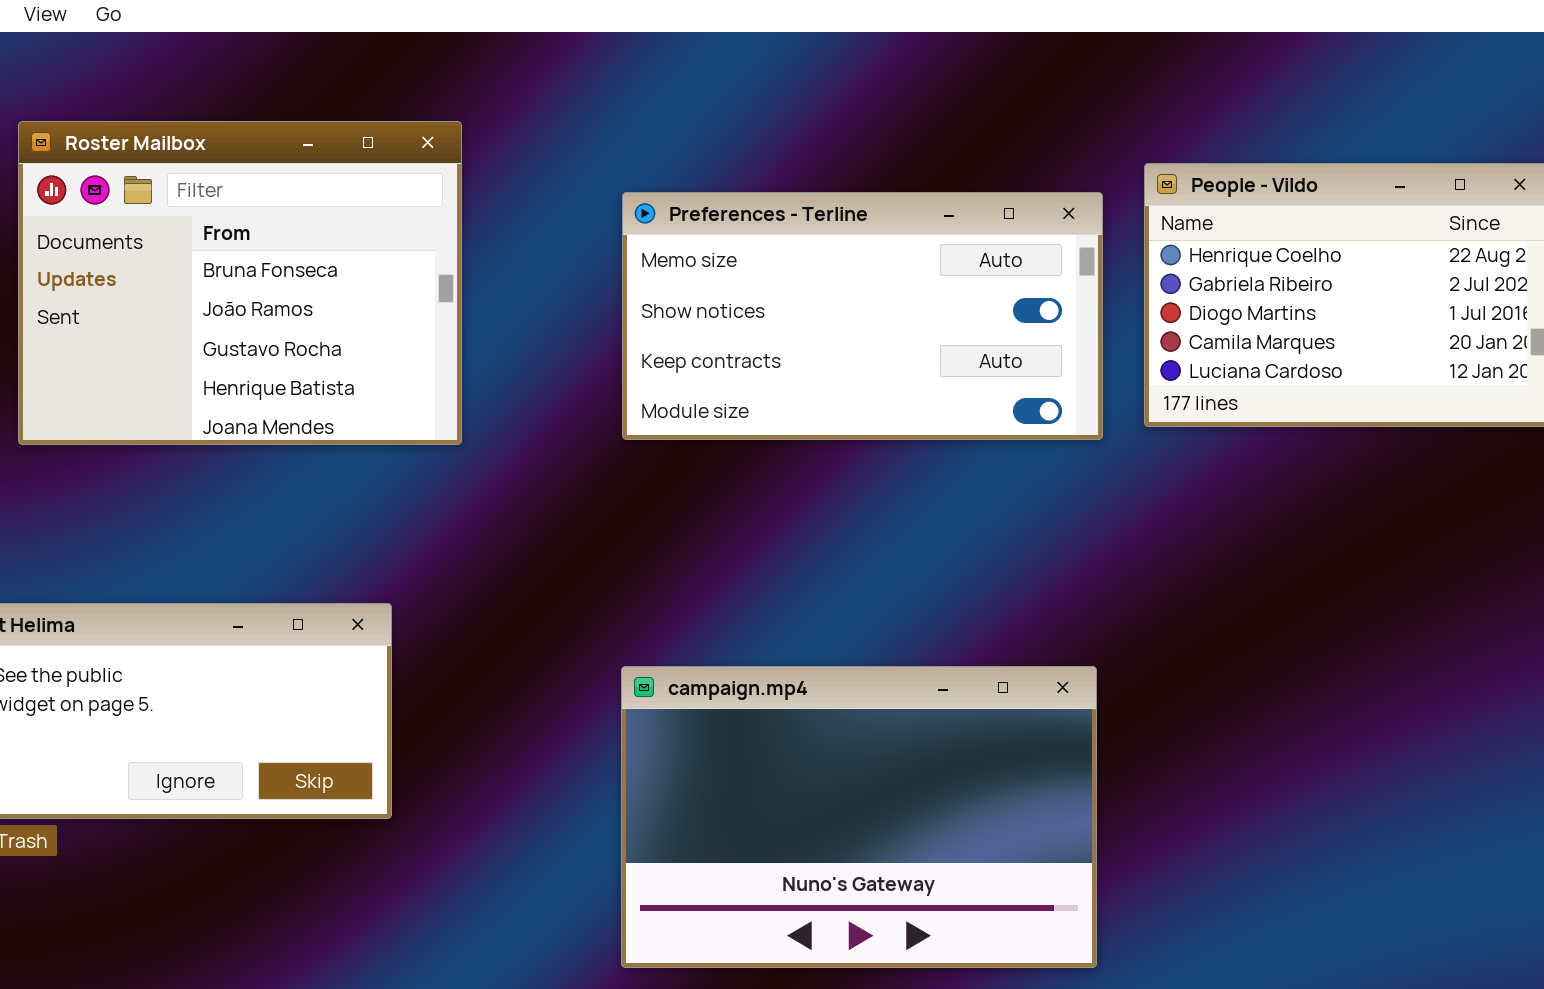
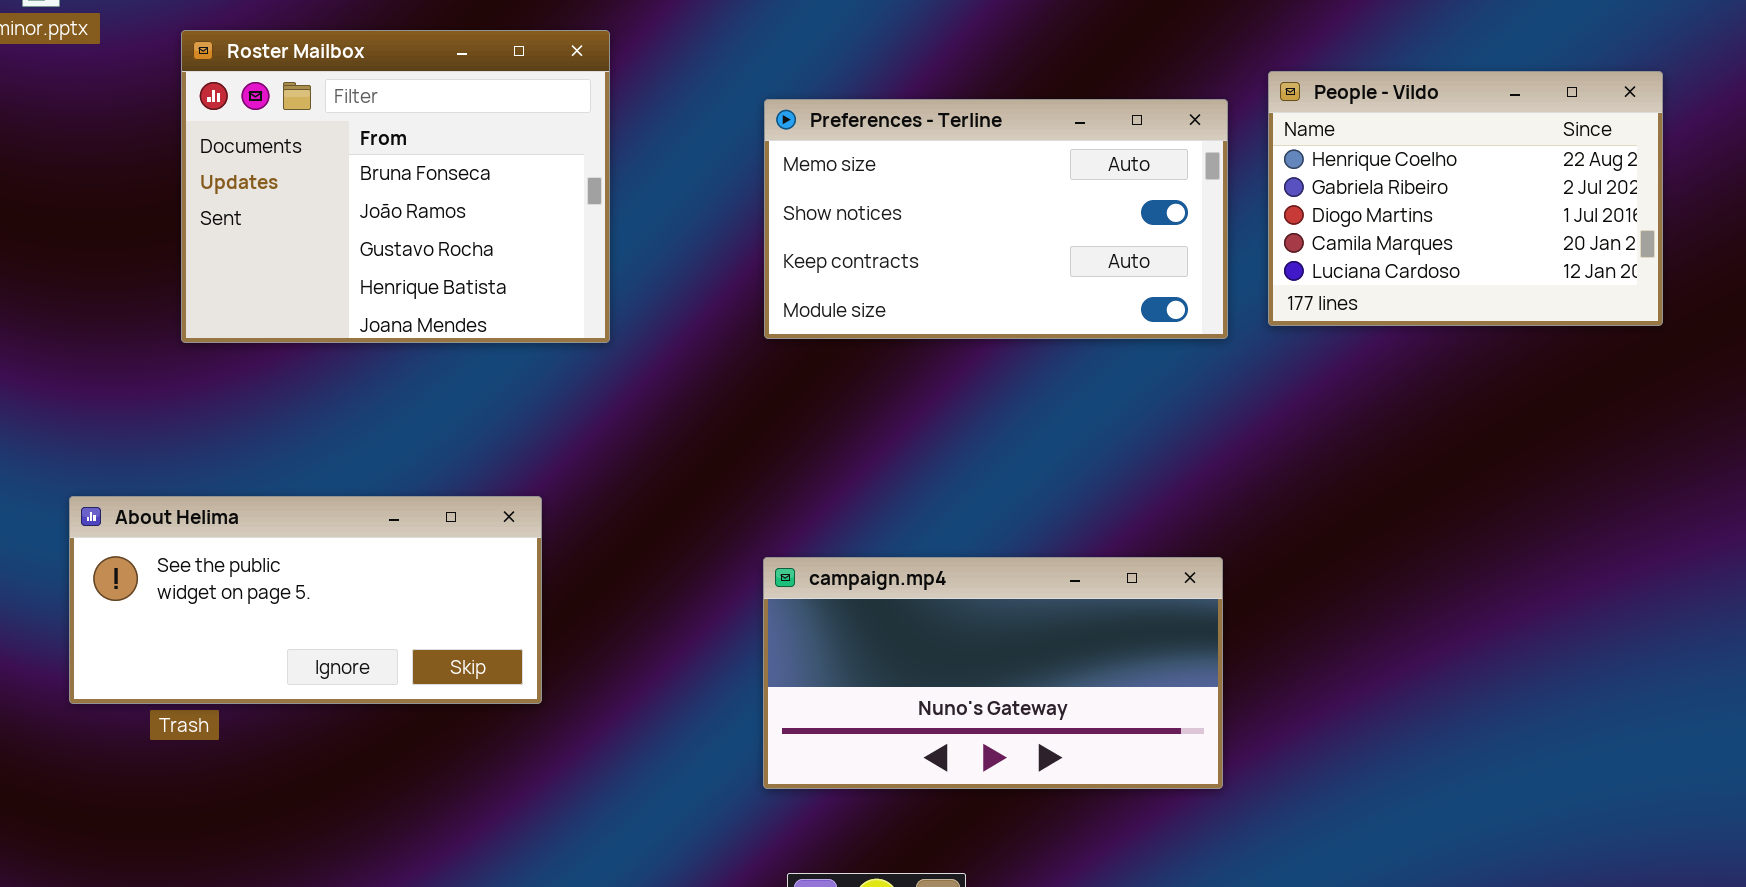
campaign.mp4: [621,666,1097,968] -> [763,557,1223,789], resized

